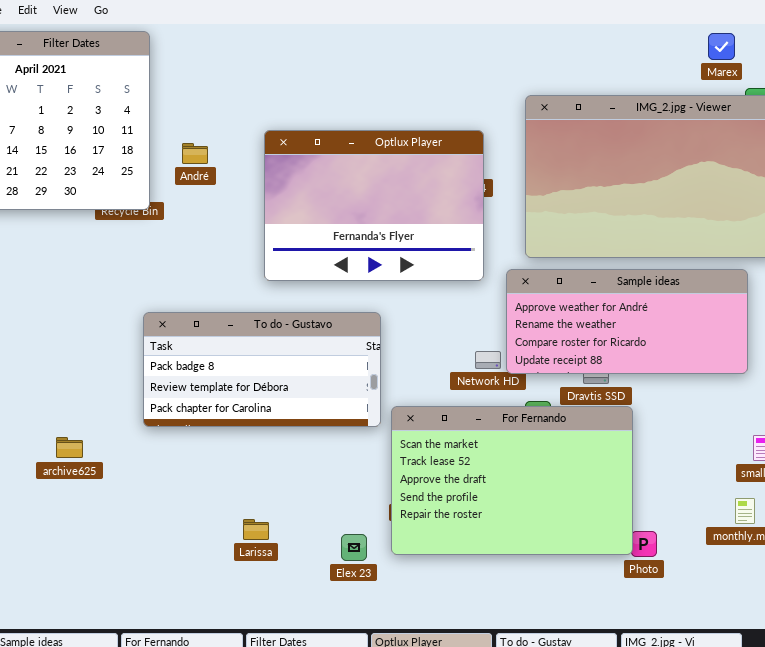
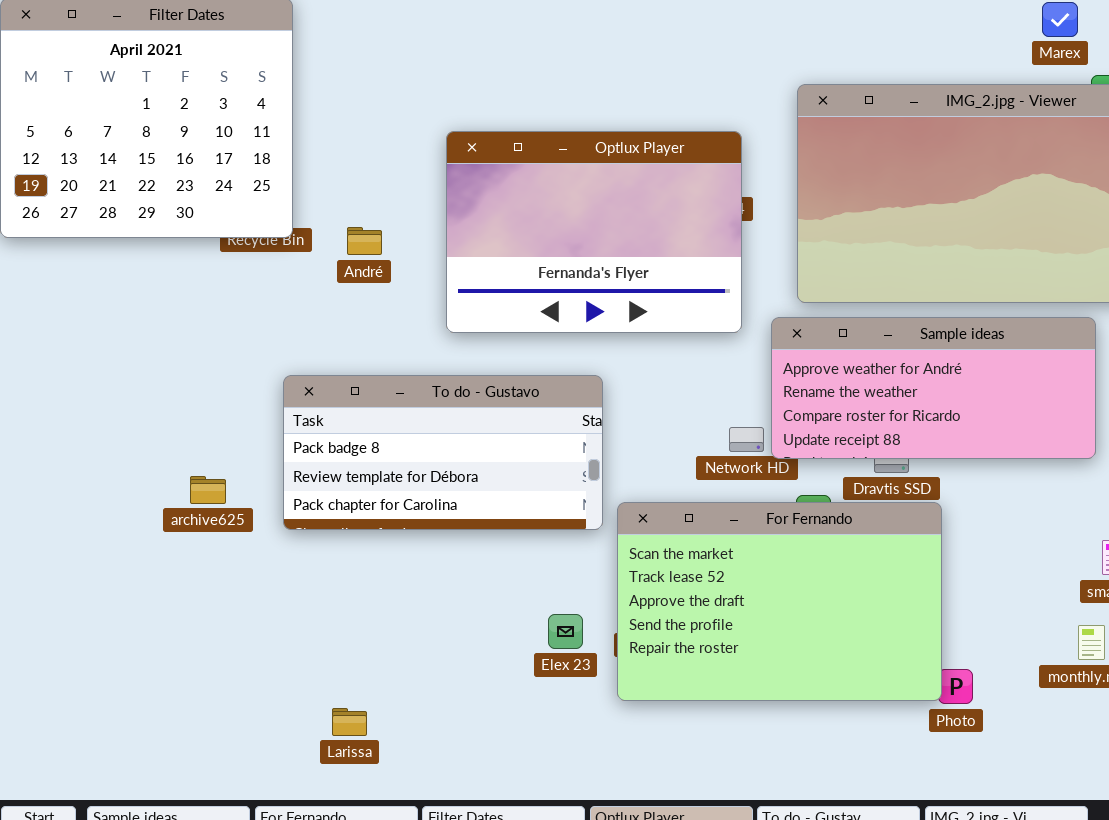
André: [182,143,208,164] -> [347,227,382,255], moved
archive625: [56,437,83,458] -> [190,476,226,504], moved
Larissa: [243,519,269,540] -> [332,708,367,736], moved
Elex 23: [341,534,367,561] -> [548,614,583,649], moved

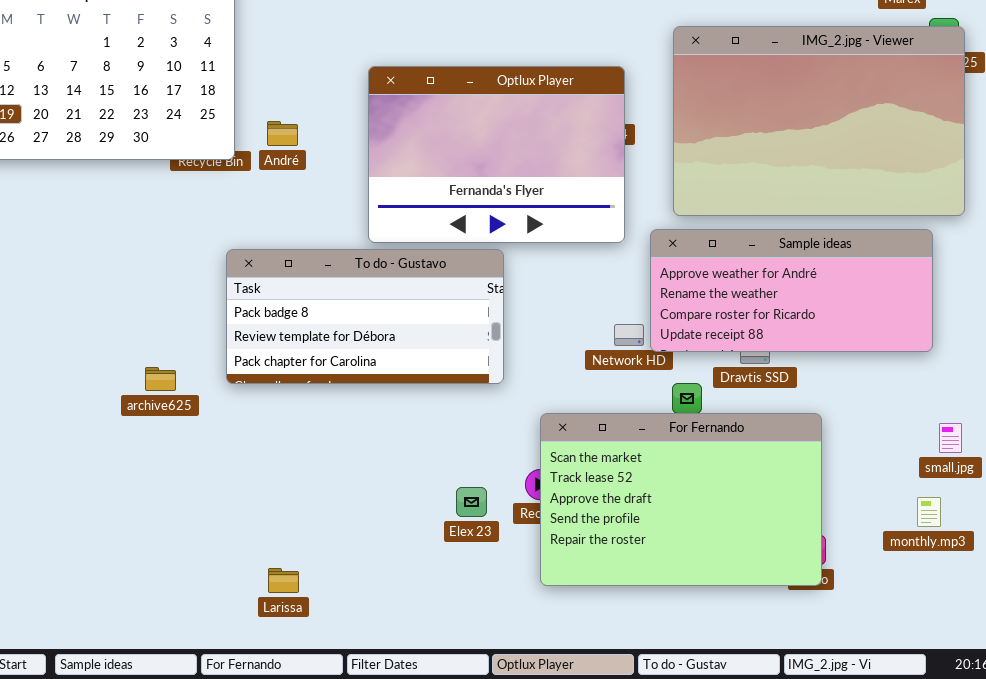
André: [347,227,382,255] -> [267,121,298,146], moved
To do - Gustavo: [283,375,603,530] -> [226,249,504,384], moved
For Fernando: [617,502,942,701] -> [540,413,822,586], moved

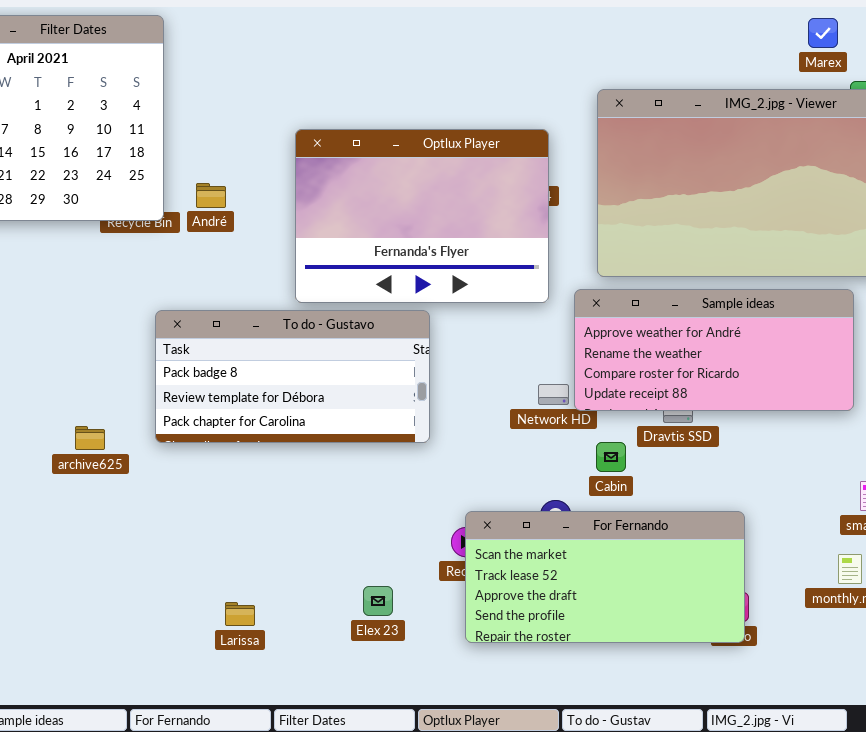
For Fernando: [540,413,822,586] -> [465,511,745,643], resized
Elex 23: [456,487,487,517] -> [363,586,393,616], moved
Larissa: [268,568,299,593] -> [225,602,255,626], moved

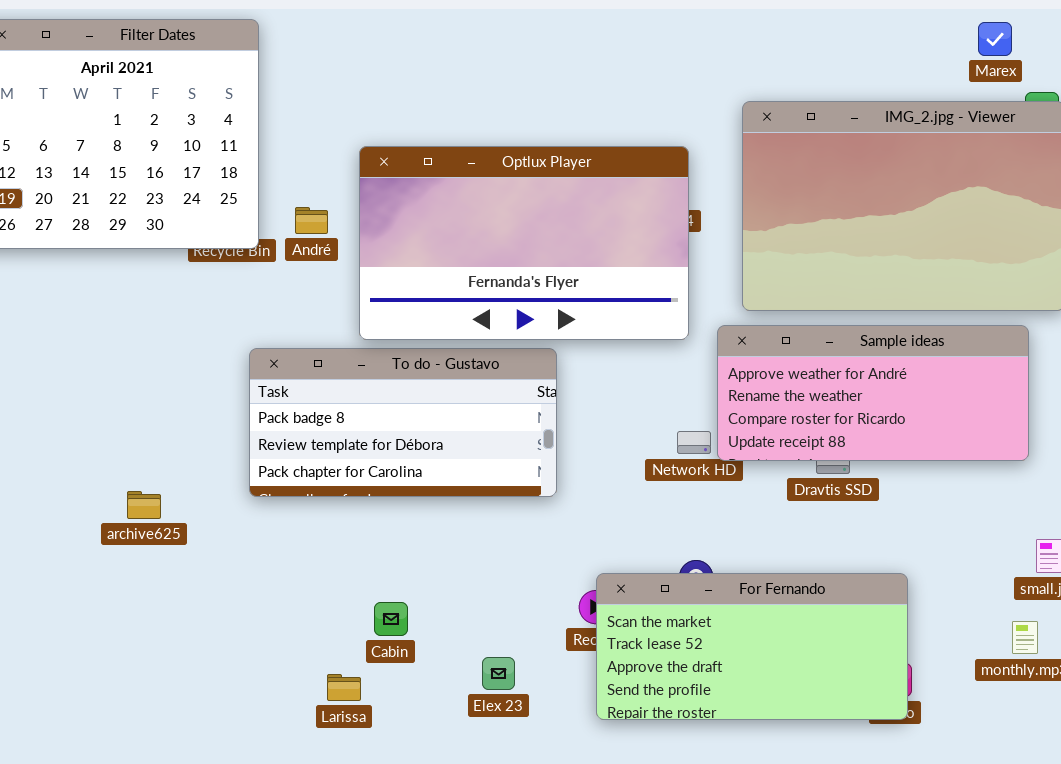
Optlux Player: [295,129,549,303] -> [359,146,689,340], resized
archive625: [75,426,105,450] -> [127,491,161,519], moved
Cabin: [596,442,626,472] -> [374,602,408,636], moved

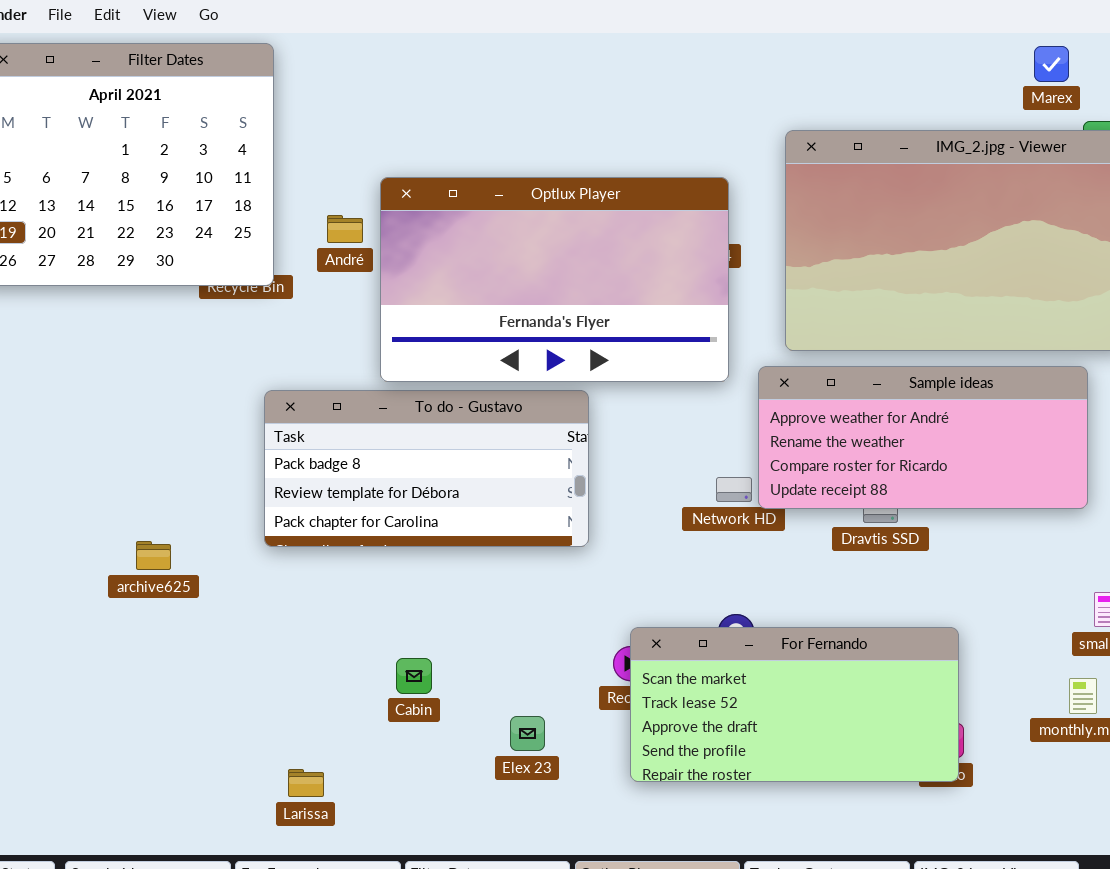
André: [295,207,328,234] -> [327,215,363,243], moved
Larissa: [327,674,361,701] -> [288,769,324,797], moved

